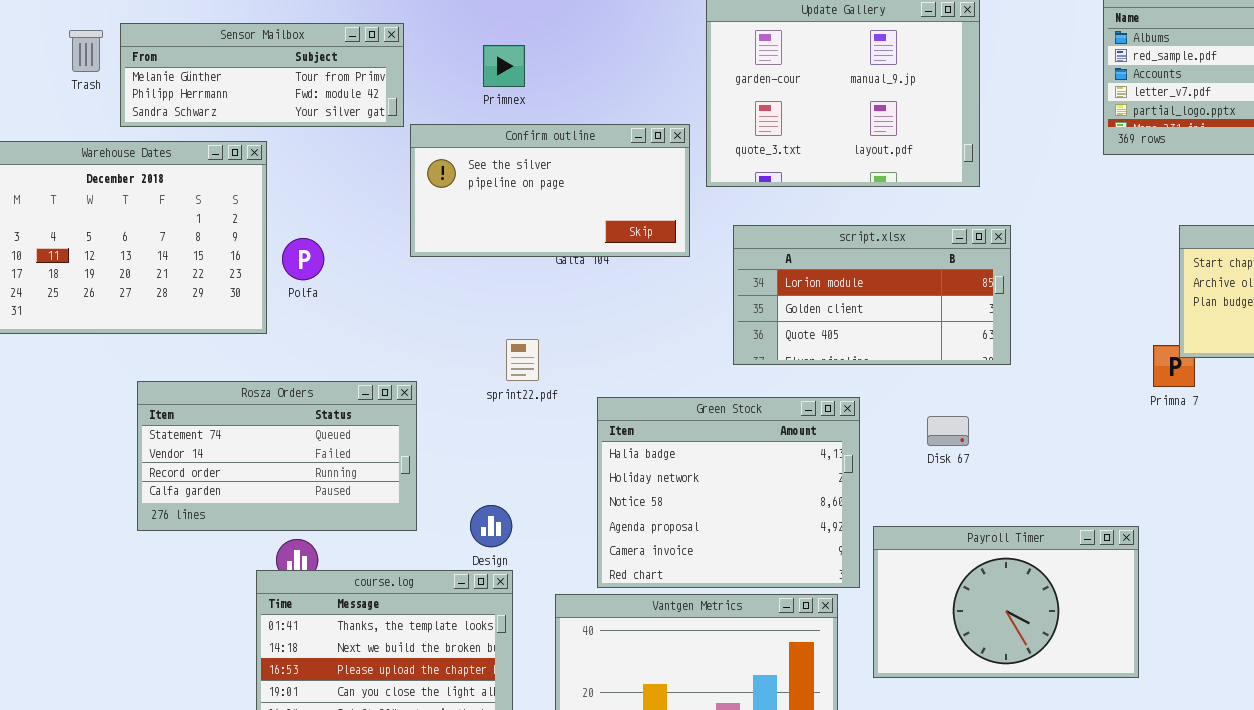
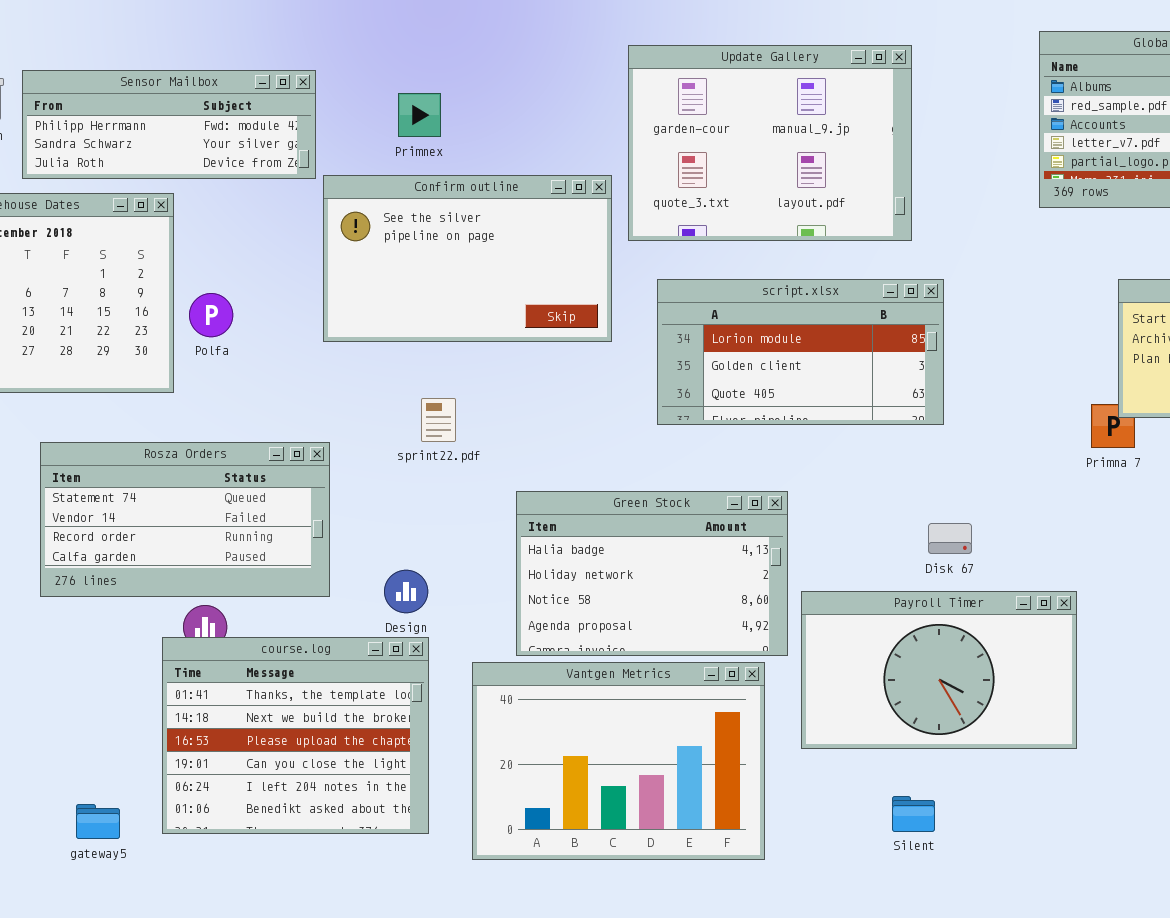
Sensor Mailbox: [120,23,404,127] -> [22,70,316,179], scrolled down 1 row
Confirm outline: [410,124,690,257] -> [323,175,612,342], resized
Green Stock: [597,397,860,588] -> [516,491,788,656], resized
Disk 67: [927,416,969,446] -> [928,523,972,554], moved

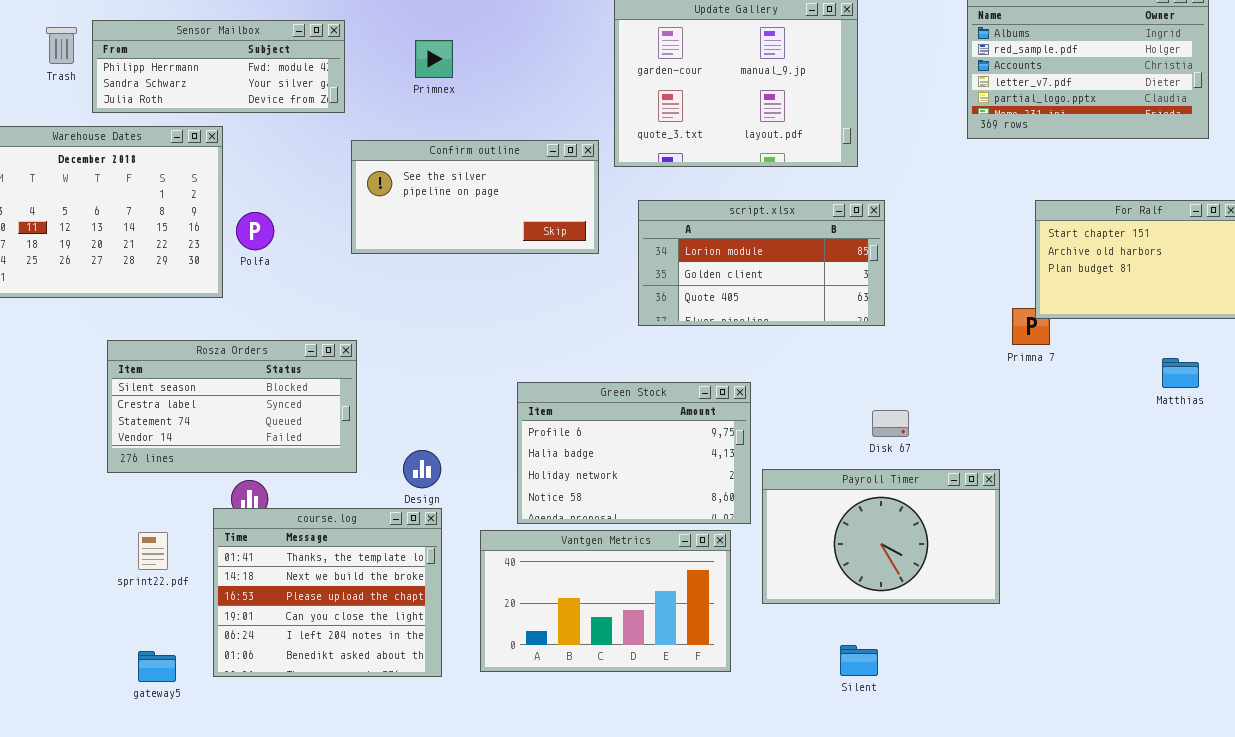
Confirm outline: [323,175,612,342] -> [351,140,599,254], resized
sprint22.pdf: [421,398,456,442] -> [138,532,168,570], moved
Rosza Orders: [40,442,330,597] -> [107,340,357,473], scrolled up 2 rows
Green Stock: [516,491,788,656] -> [517,382,751,524], scrolled up 1 row
Vantgen Metrics: [472,662,765,860] -> [480,530,731,672], resized

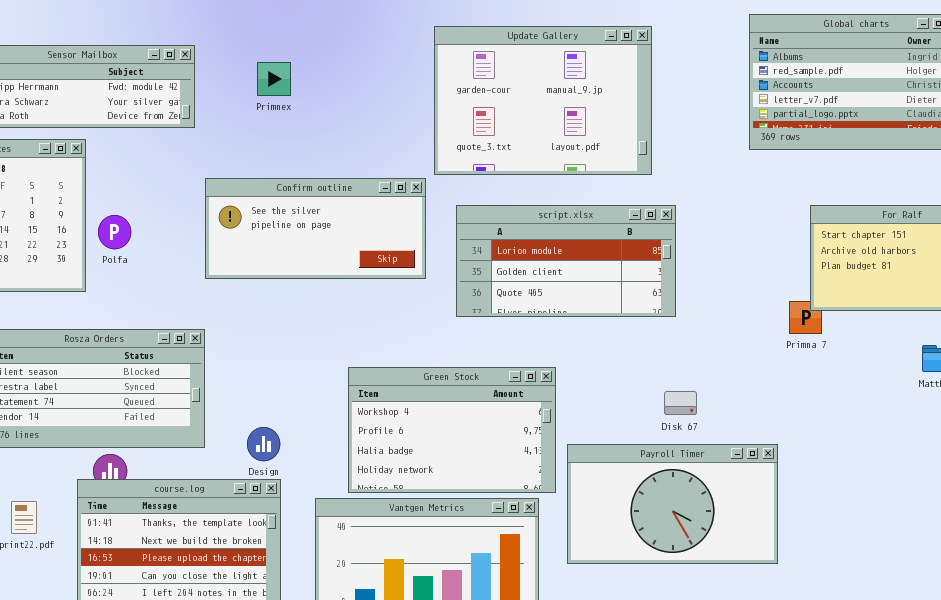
Confirm outline: [351,140,599,254] -> [205,178,426,279], moved
Green Stock: [517,382,751,524] -> [348,367,556,493], scrolled up 1 row

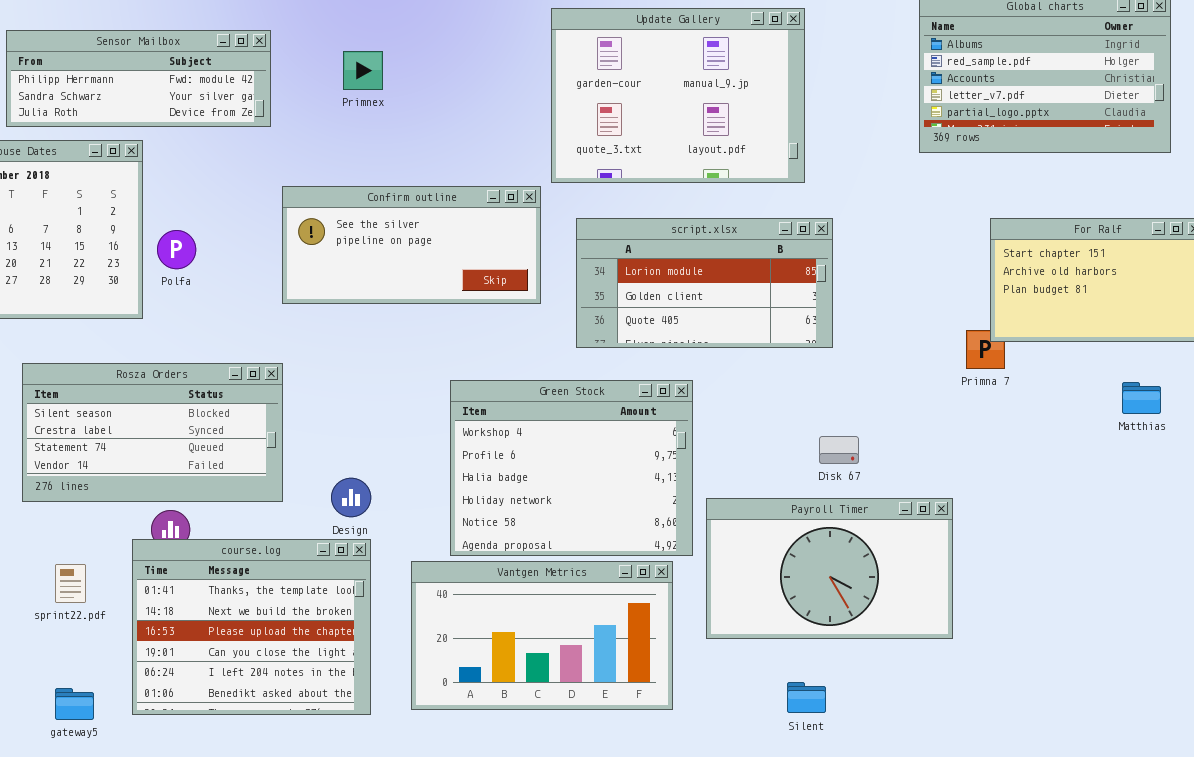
Green Stock: [348,367,556,493] -> [450,380,693,556], resized

